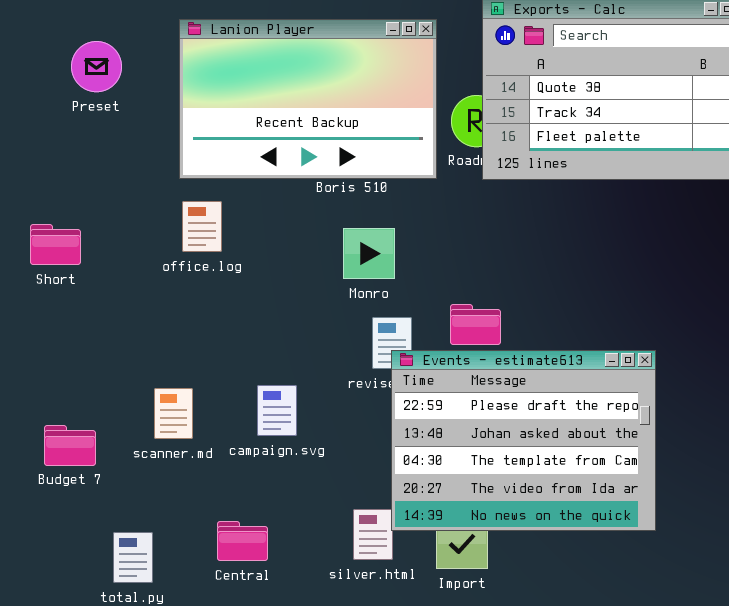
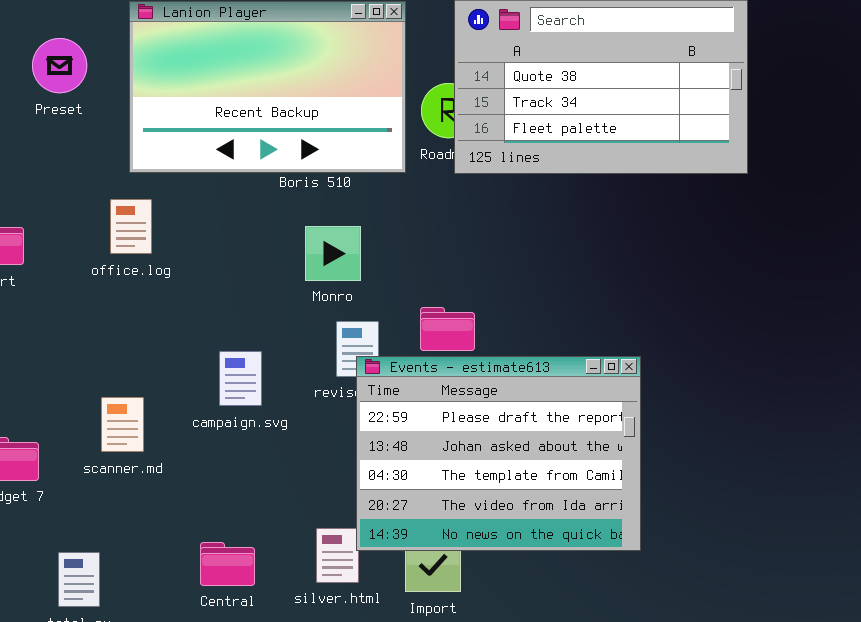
Preset: [71,41,122,92] -> [32,38,87,93], moved
office.log: [182,201,222,252] -> [110,199,152,254], moved
campaign.svg: [257,385,297,436] -> [219,351,262,406], moved
Central: [217,521,268,561] -> [200,542,255,586], moved

